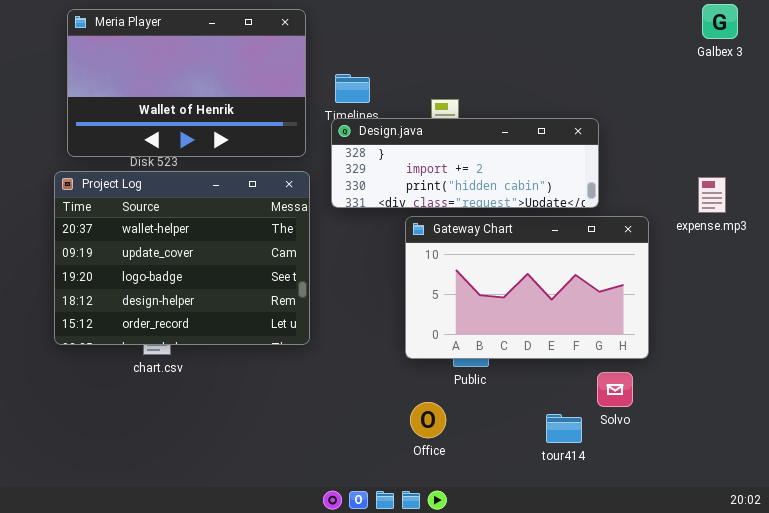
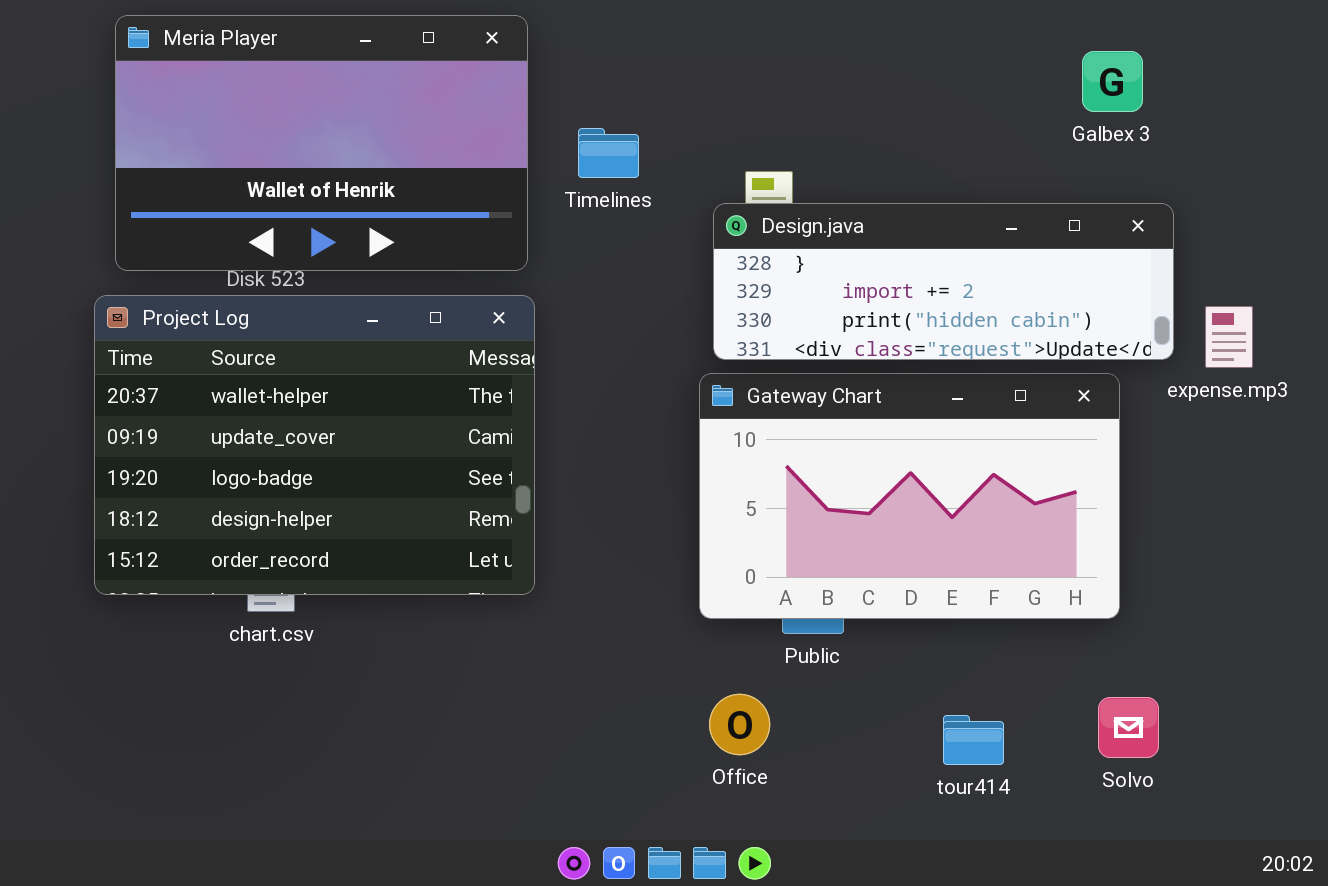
Galbex 3: [702,4,738,39] -> [1082,51,1143,112], moved
Design.java: [331,118,599,208] -> [713,203,1174,360], moved
Solvo: [597,372,633,407] -> [1098,697,1159,758], moved

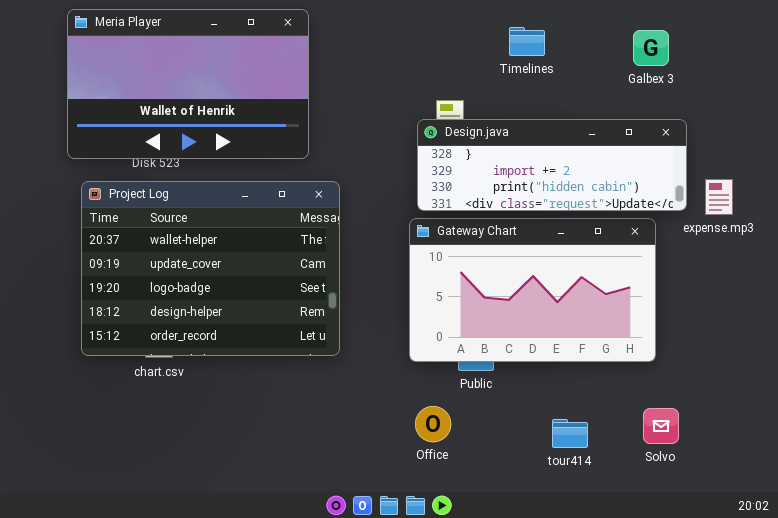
Timelines: [578,128,639,178] -> [509,27,545,56], moved
Project Log: [94,295,535,595] -> [81,181,340,356], moved

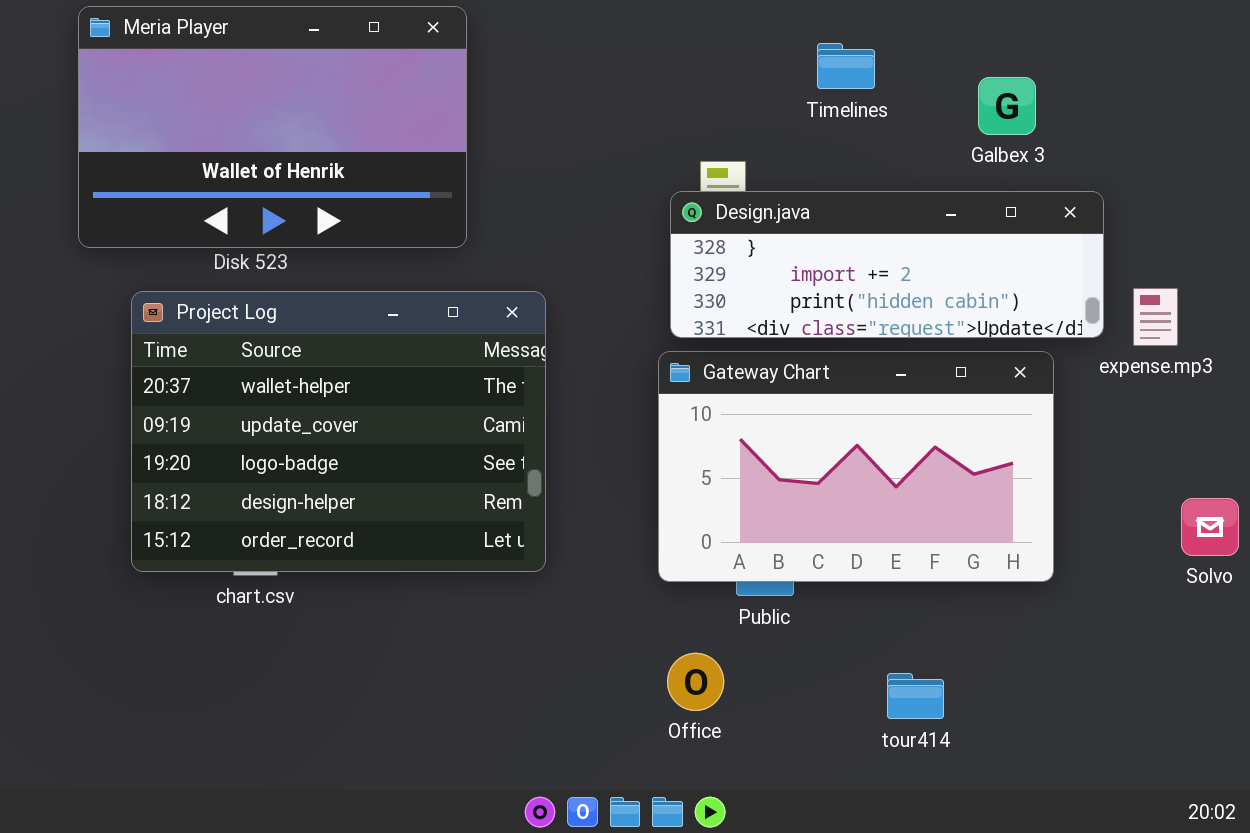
Meria Player: [67,9,309,159] -> [78,6,467,248], moved
Galbex 3: [633,30,669,66] -> [978,77,1036,135], moved
Solvo: [643,408,679,444] -> [1181,498,1239,556], moved

